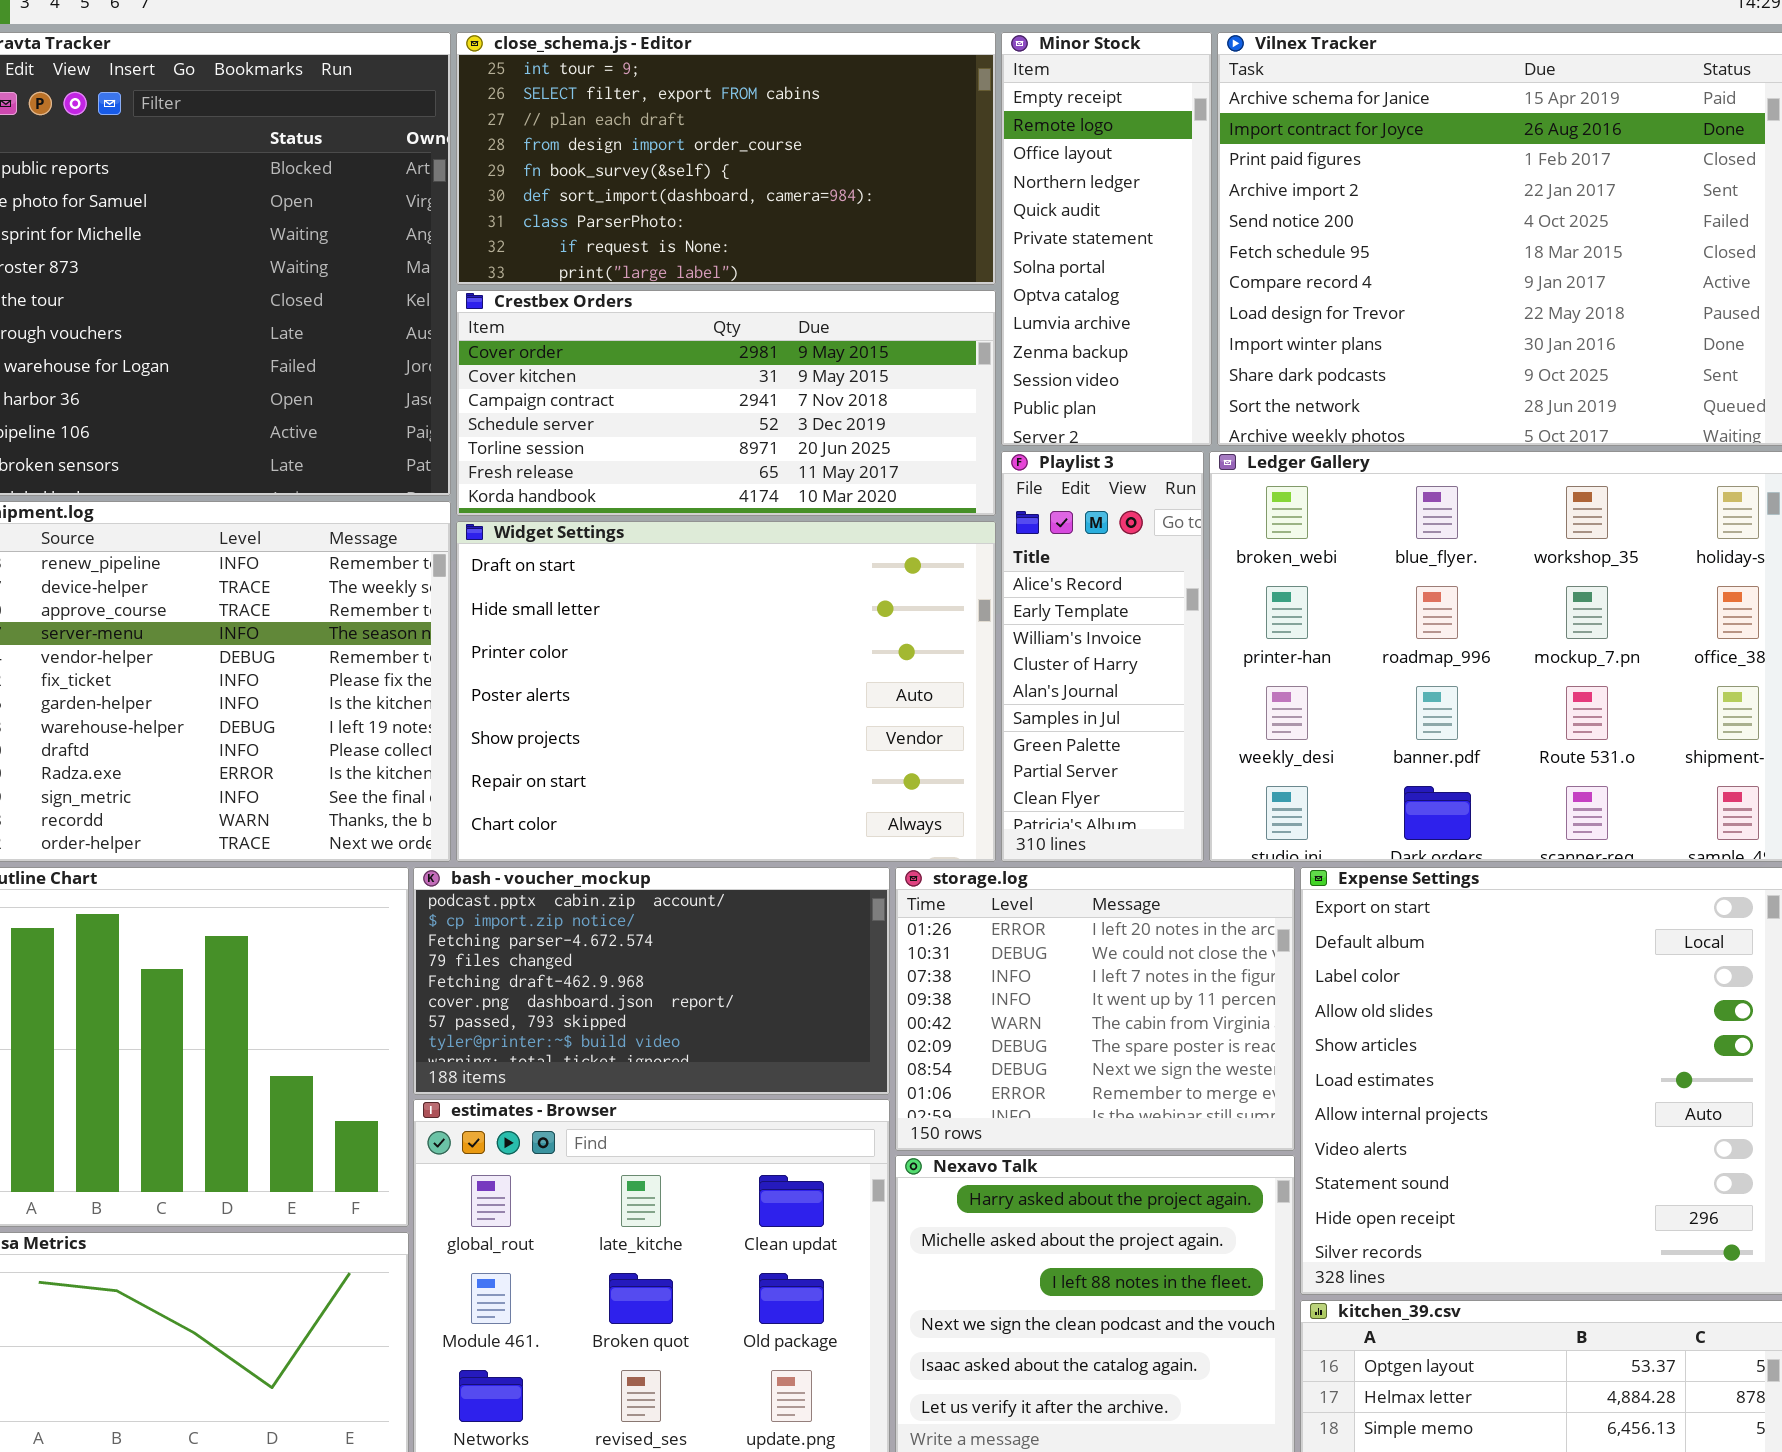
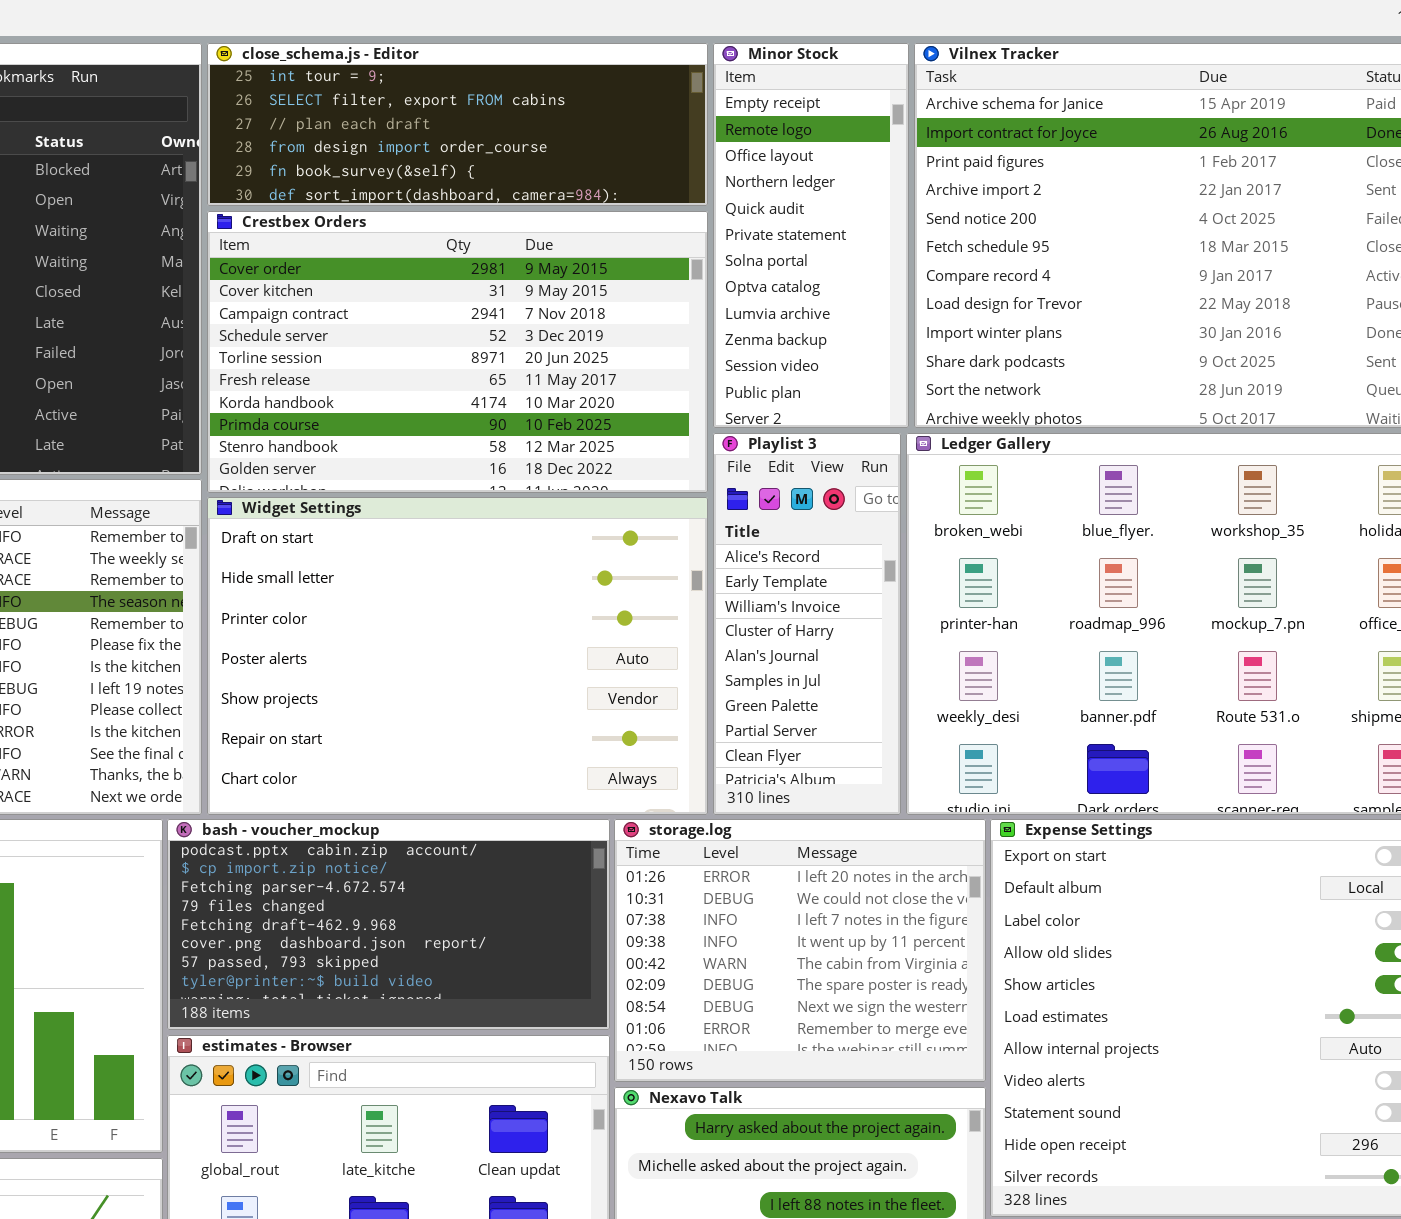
close_schema.js - Editor: [456,32,996,285] -> [207,43,708,206], resized
Crestbex Orders: [456,290,996,516] -> [207,211,708,493], resized

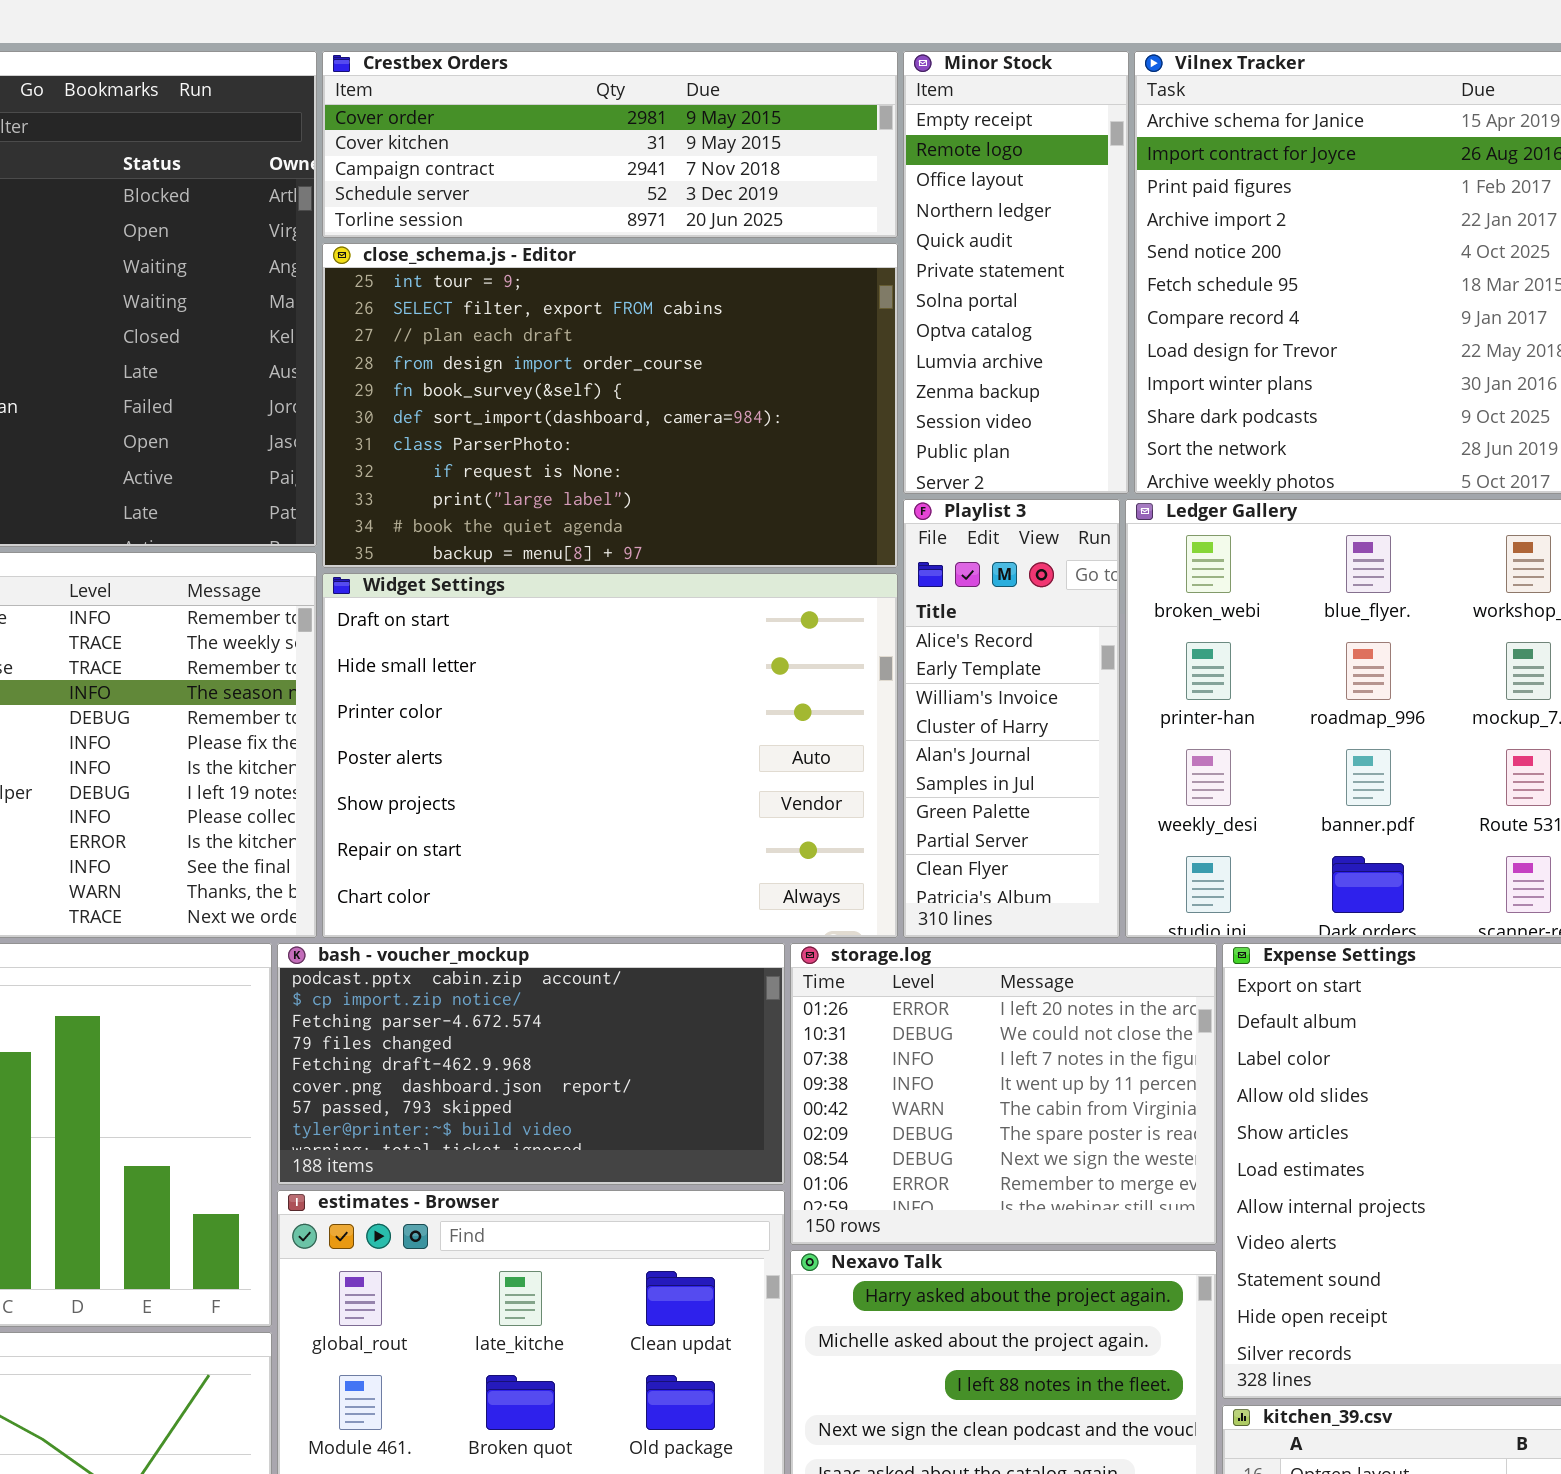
close_schema.js - Editor: [207,43,708,206] -> [322,243,898,568], moved, resized
Crestbex Orders: [207,211,708,493] -> [322,51,898,238], moved, resized

